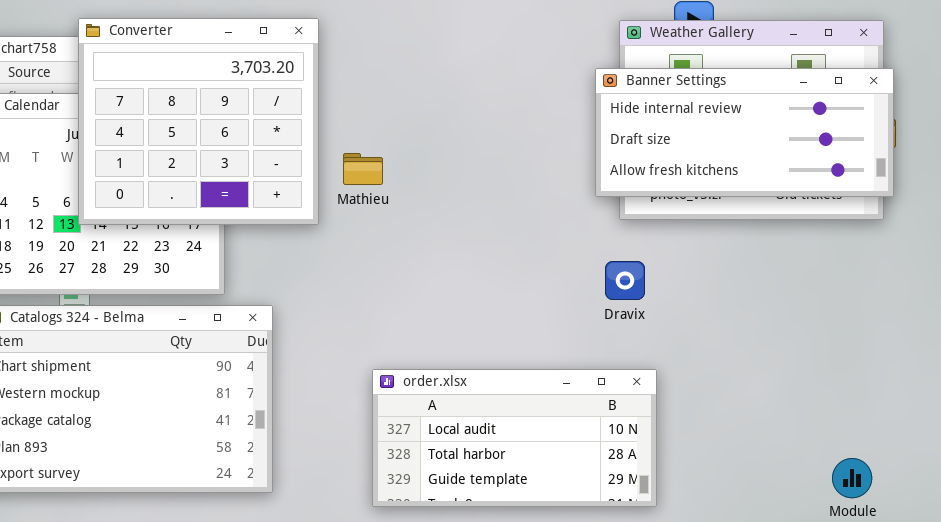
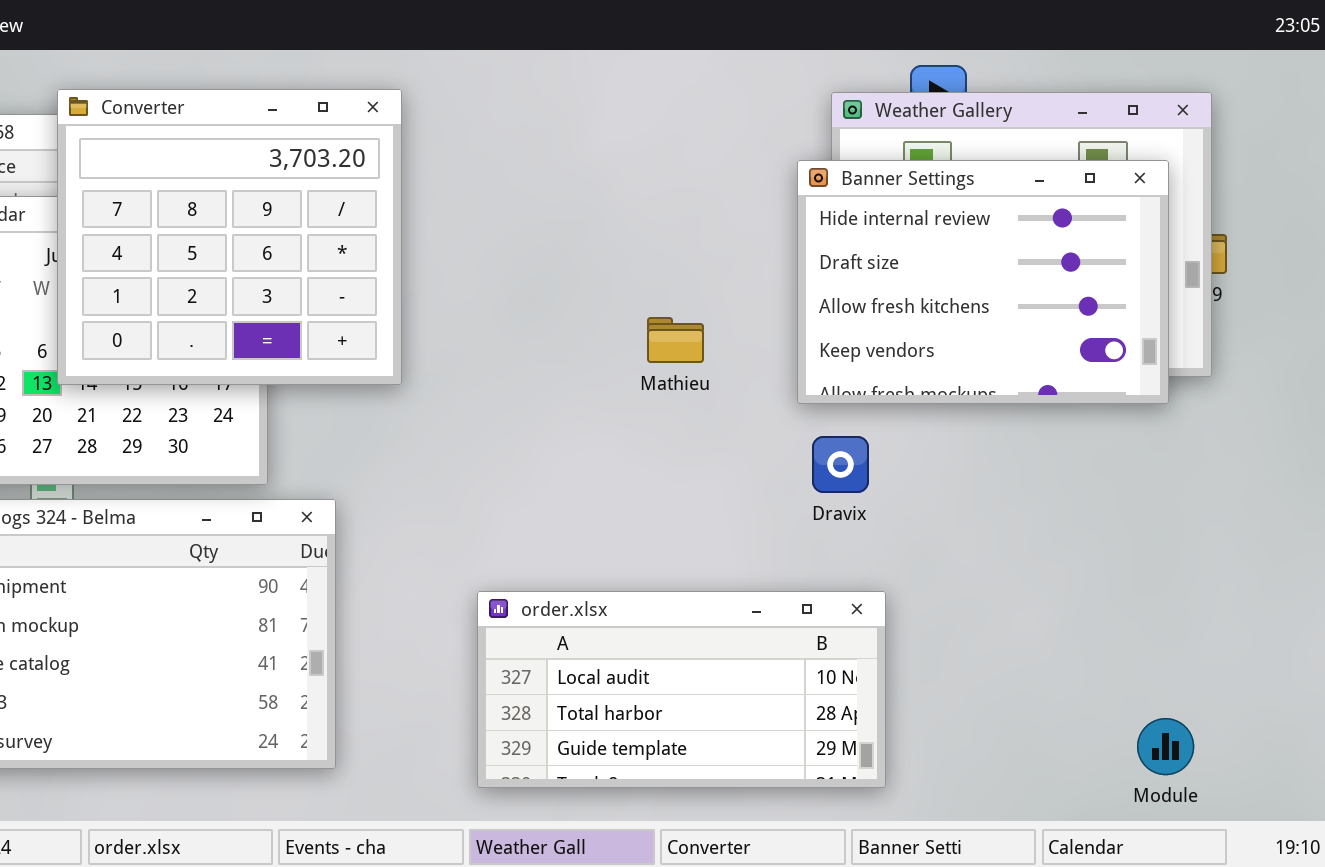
Banner Settings: [595,68,894,197] -> [797,160,1169,404], resized
Mathieu: [343,153,383,185] -> [647,317,704,363], moved

